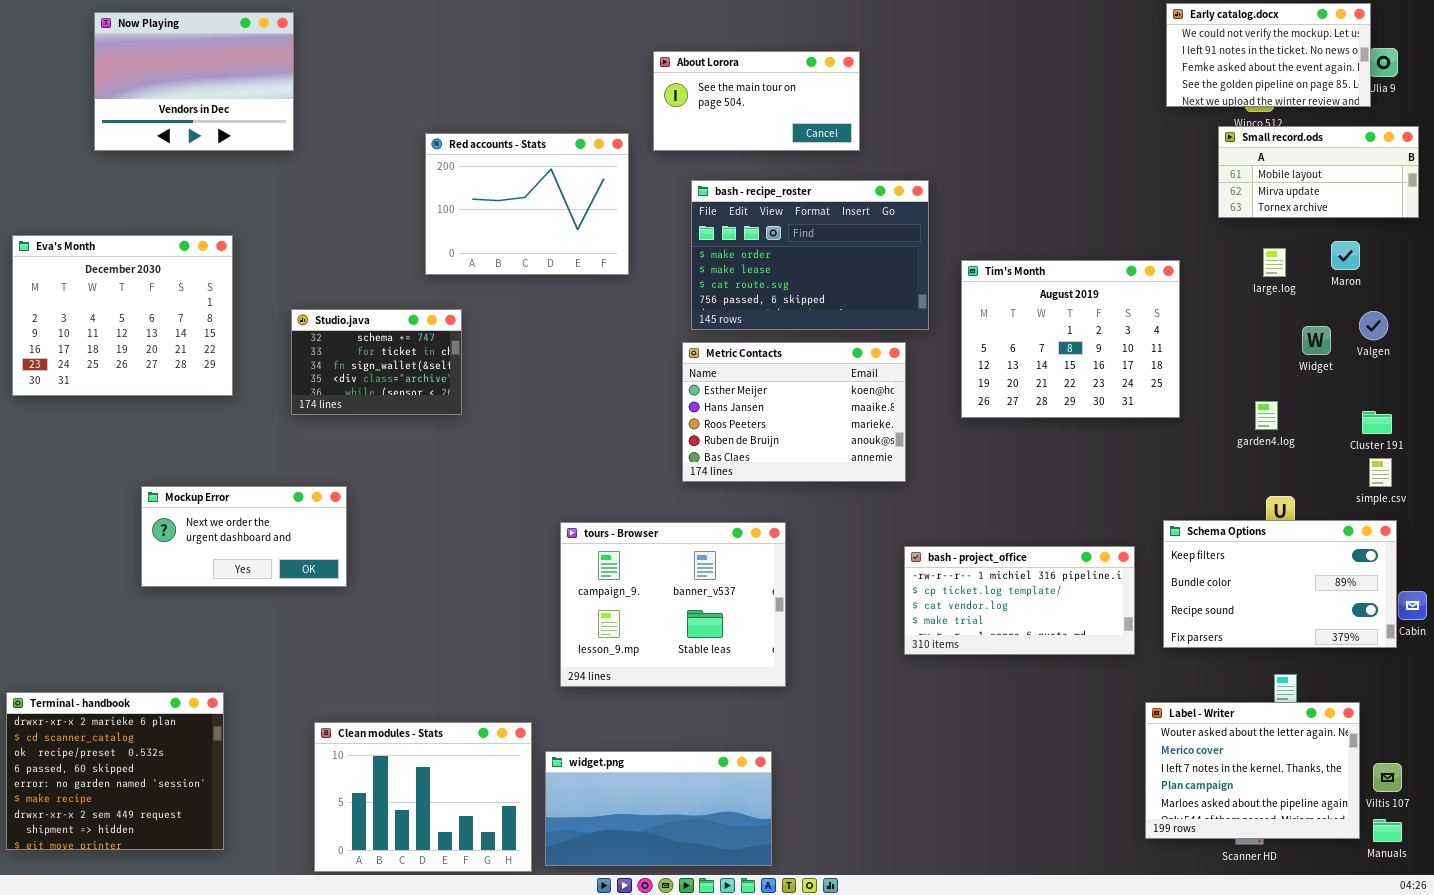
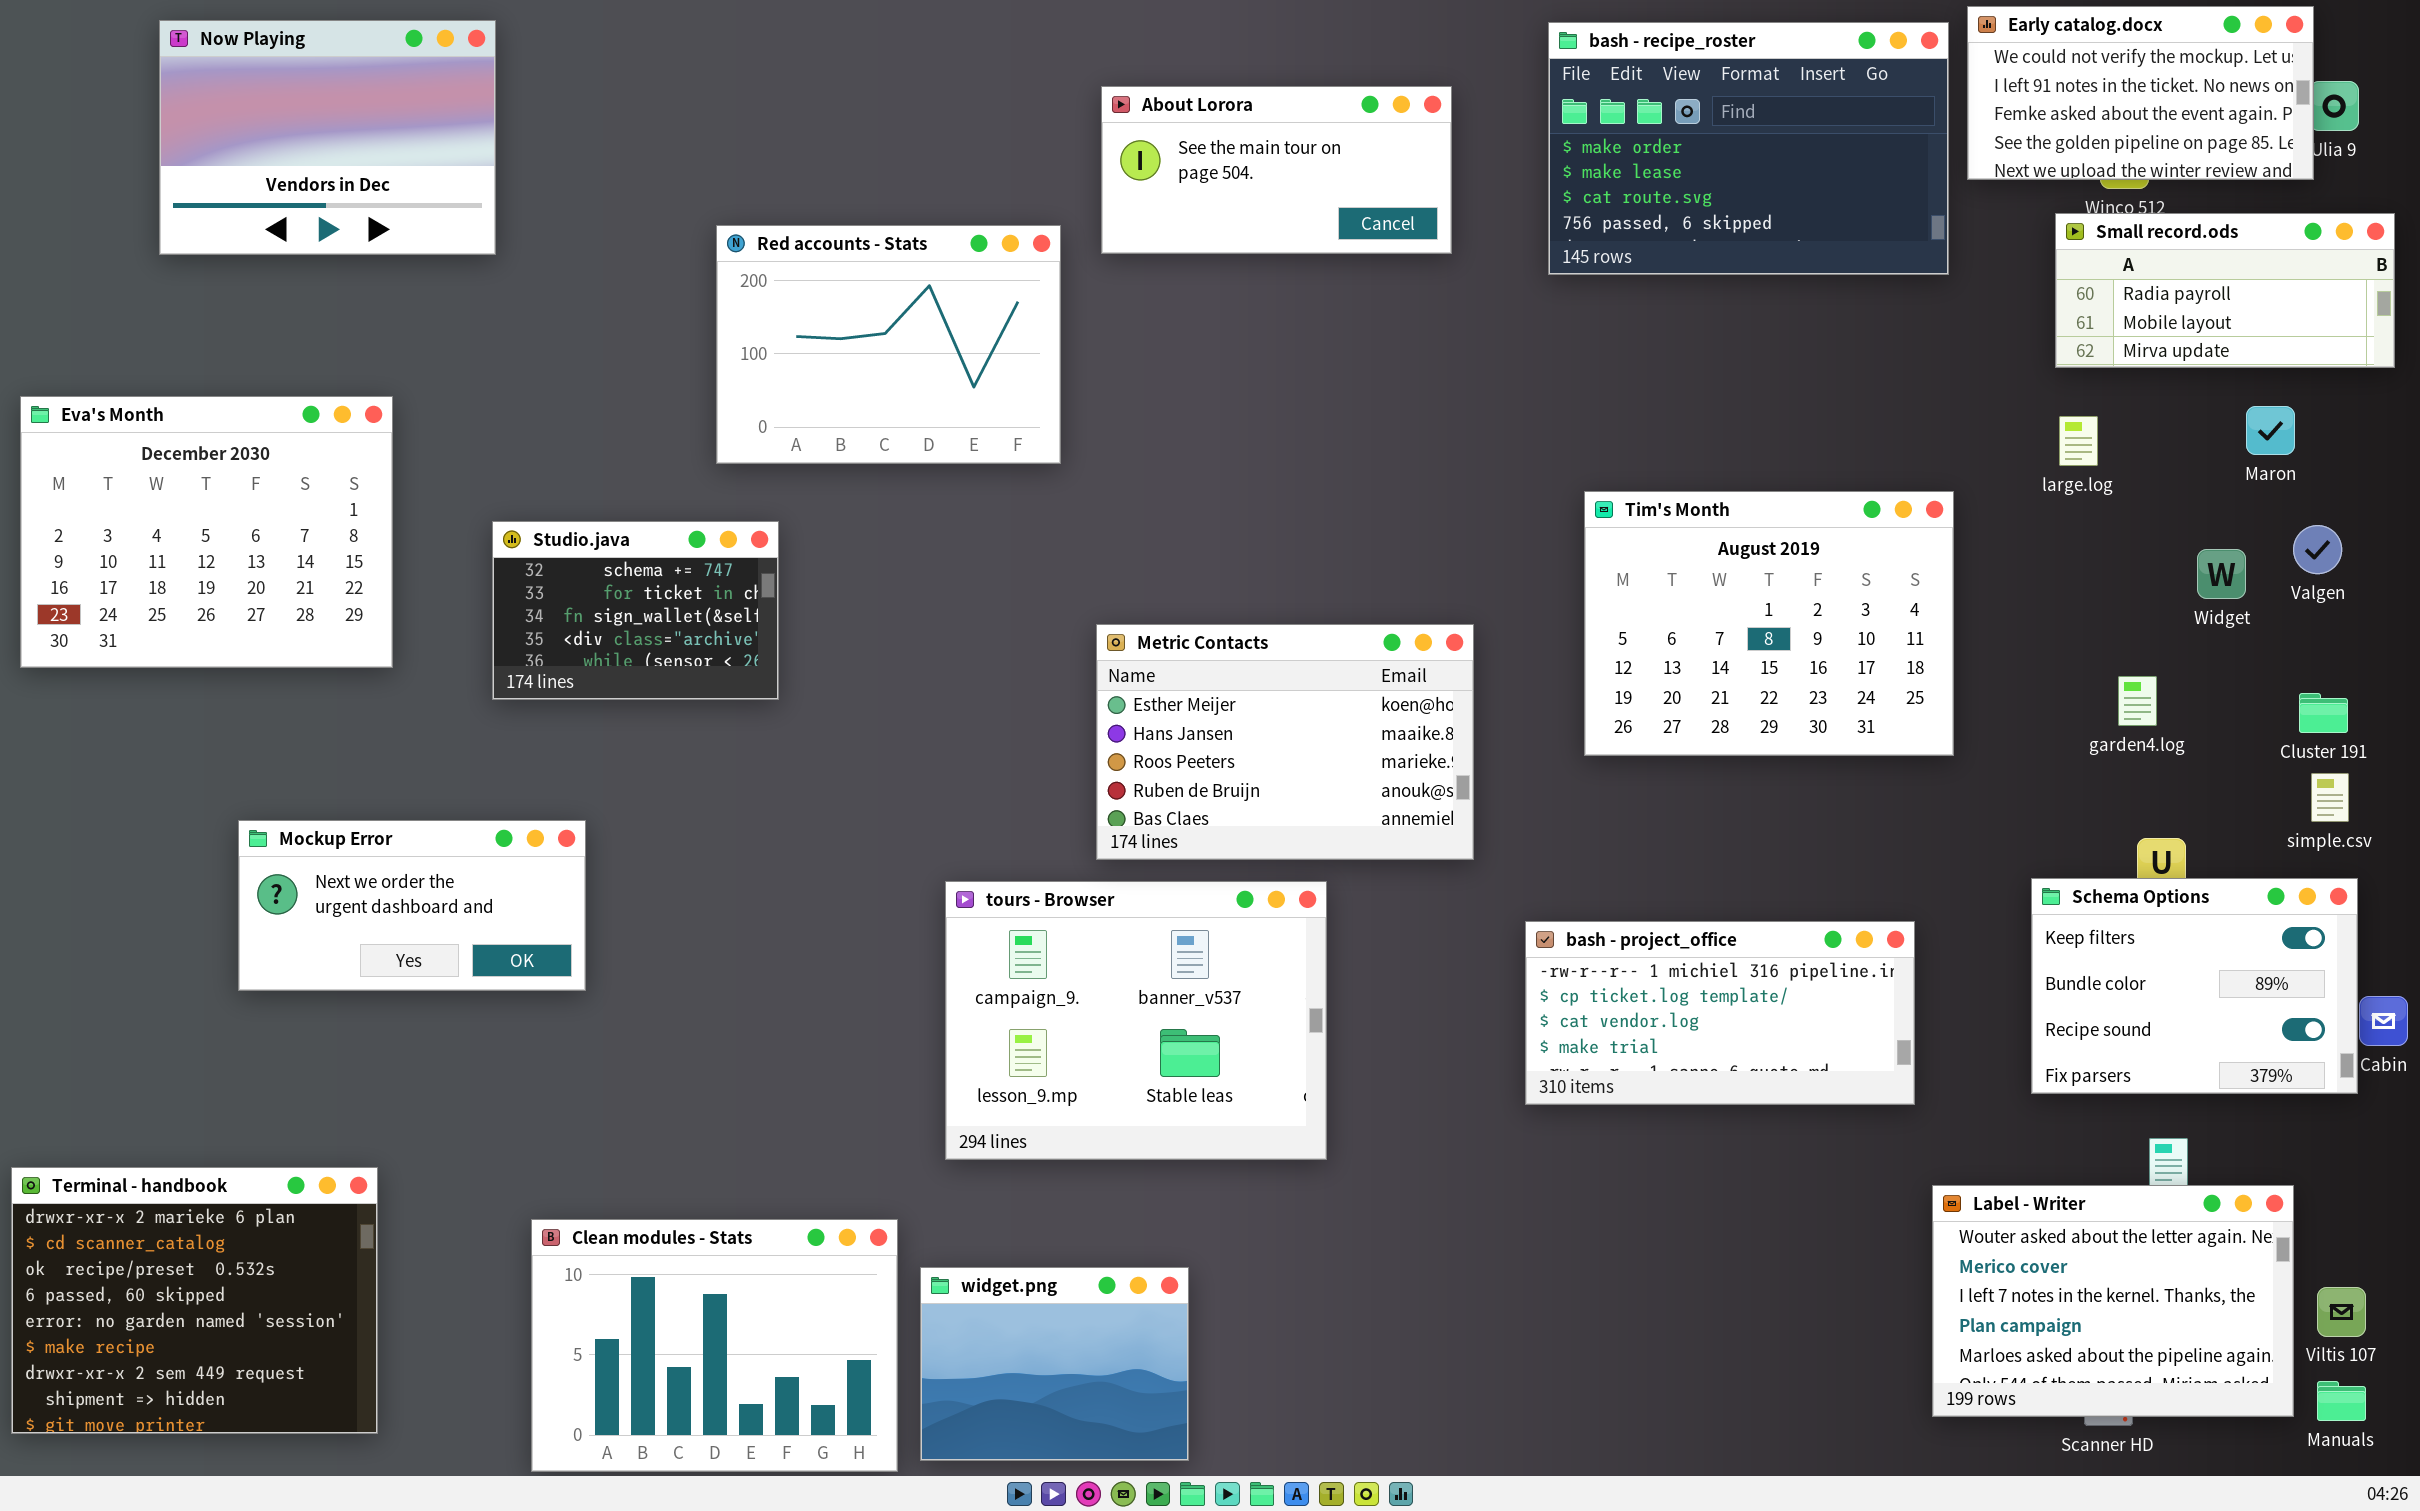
Small record.ods: [1218,126,1419,218] -> [2055,213,2395,368], scrolled up 1 row
bash - recipe_roster: [691,180,929,330] -> [1548,22,1949,275], moved
large.log: [1263,248,1286,277] -> [2059,416,2098,466], moved
Tim's Month: [961,260,1180,418] -> [1584,491,1954,756], moved
Metric Contacts: [682,342,906,482] -> [1096,624,1474,860], moved
Schema Options: [1163,520,1397,648] -> [2031,878,2358,1094], resized
widget.png: [545,751,772,866] -> [920,1267,1189,1461], resized

